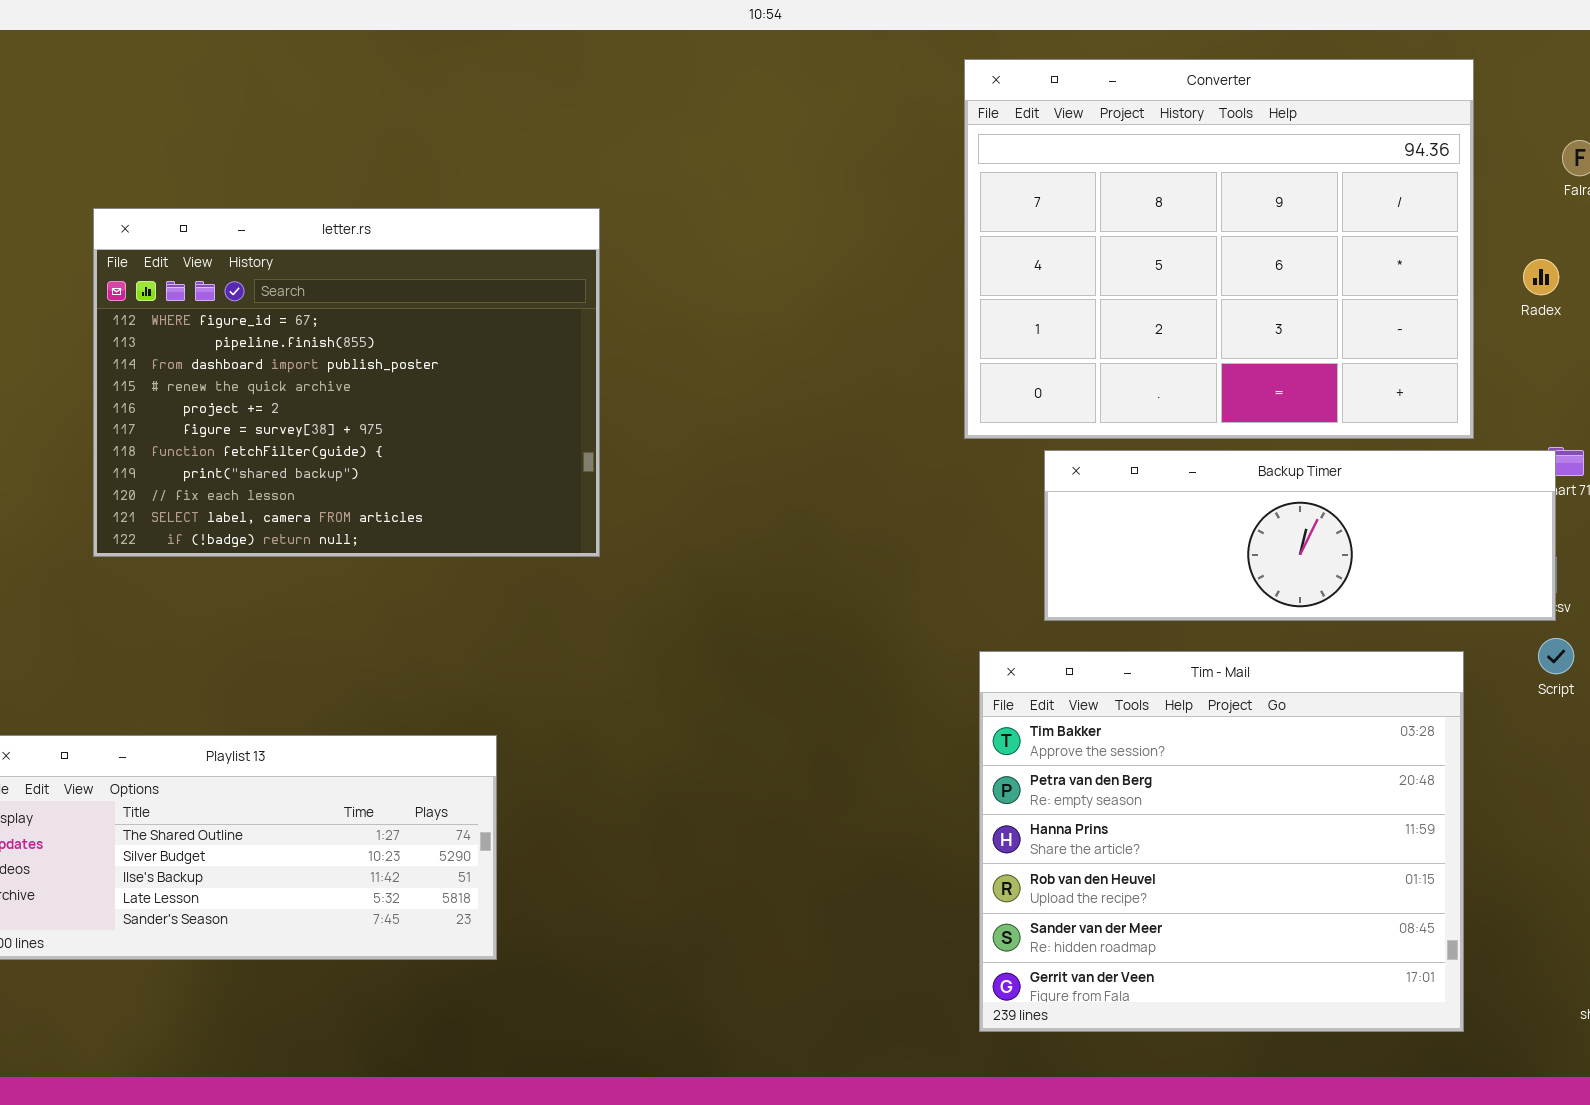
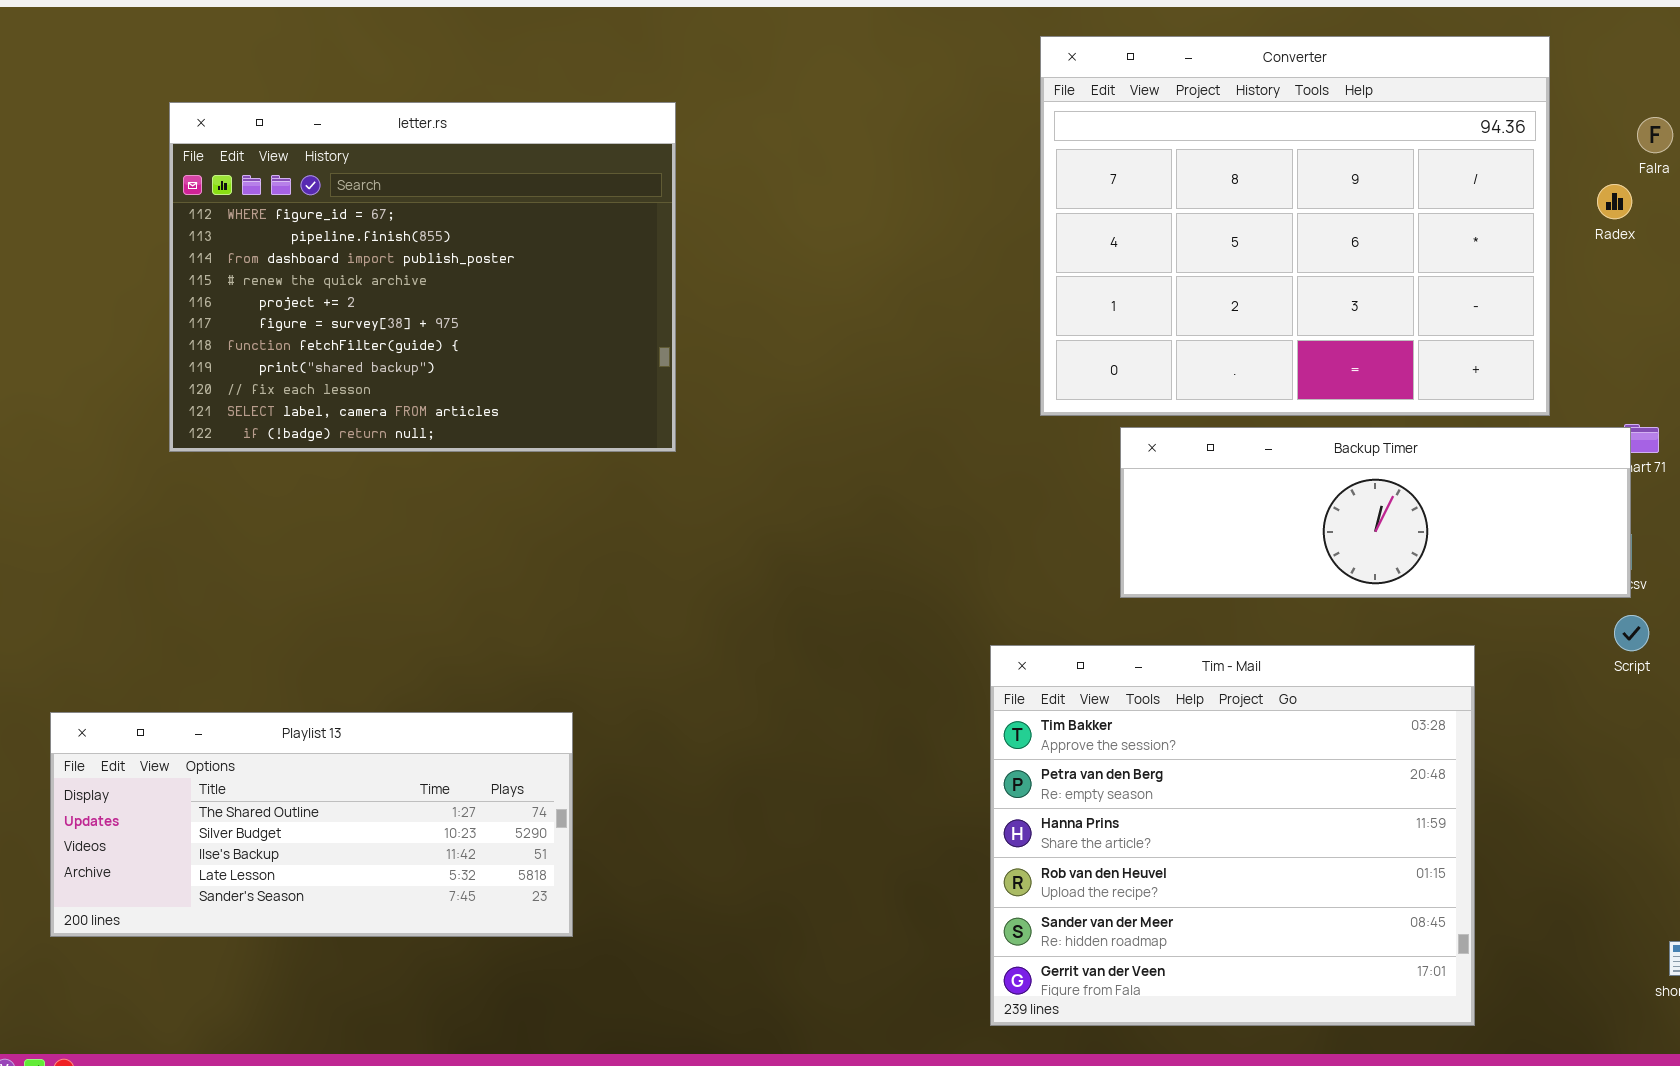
letter.rs: [93,208,600,557] -> [169,102,676,452], moved
Radex: [1523,259,1559,295] -> [1597,184,1632,219], moved
Tim - Mail: [979,651,1464,1032] -> [990,645,1475,1026], moved

